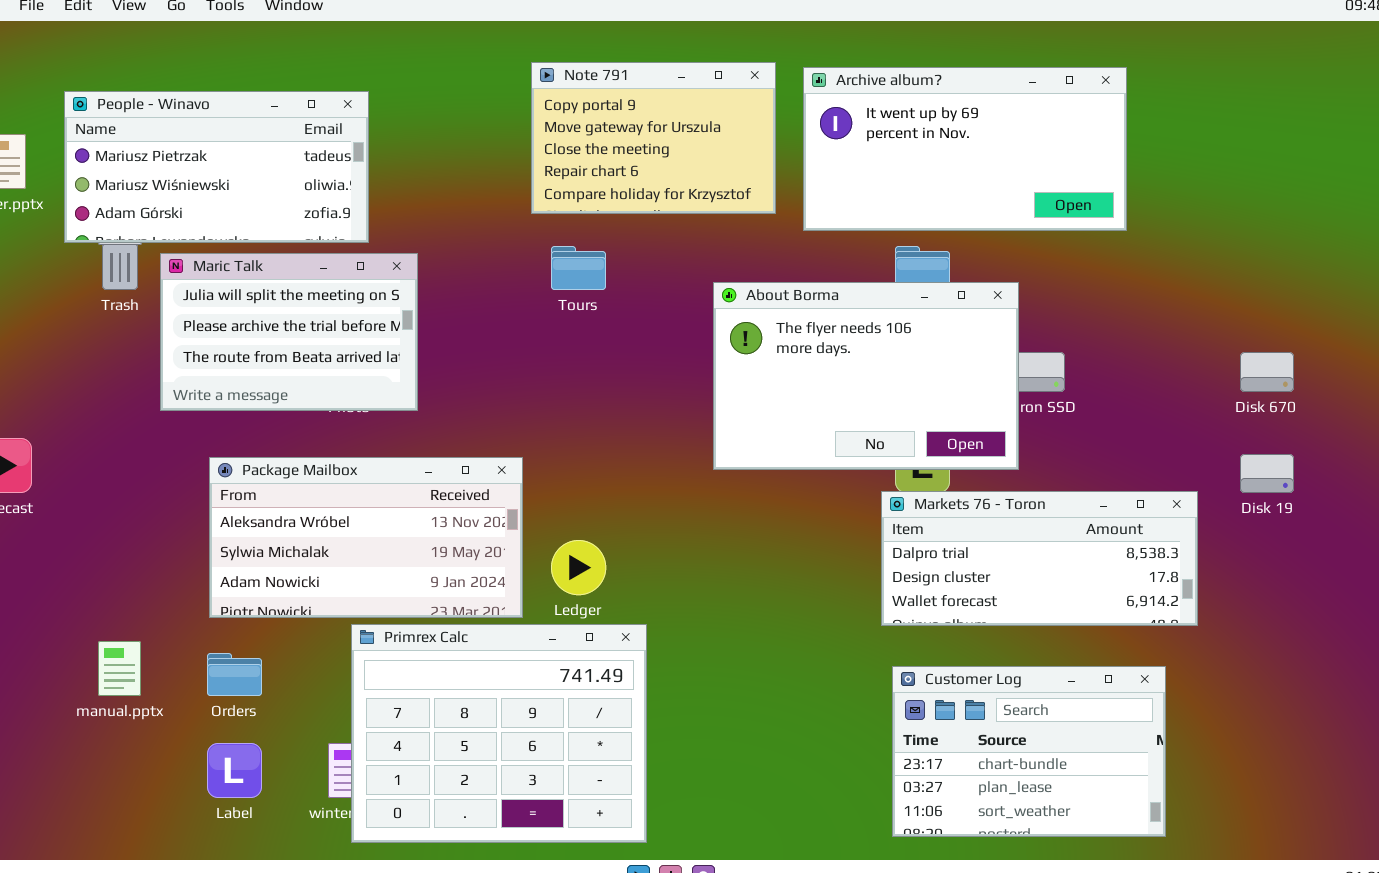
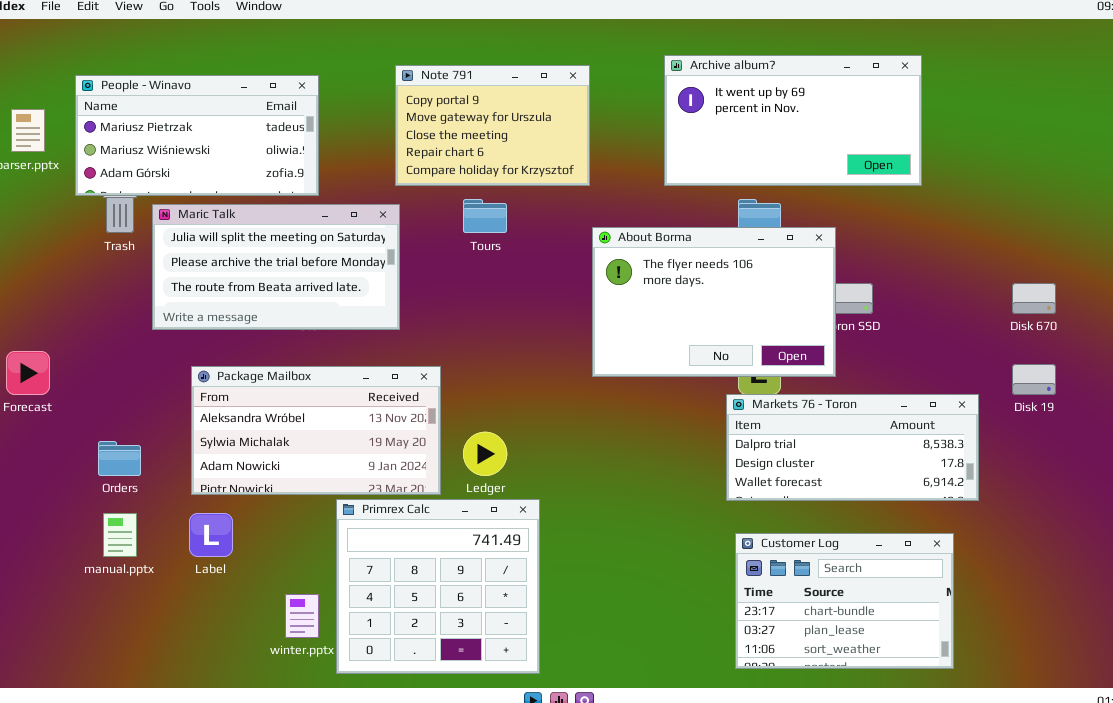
Note 791: [531,62,776,214] -> [395,65,590,186], moved
Maric Talk: [160,253,418,411] -> [152,204,400,330], resized
Primrex Calc: [351,624,647,843] -> [336,499,540,674], resized
Orders: [207,653,262,696] -> [98,441,141,476], moved
Label: [207,743,262,798] -> [189,513,233,557], moved

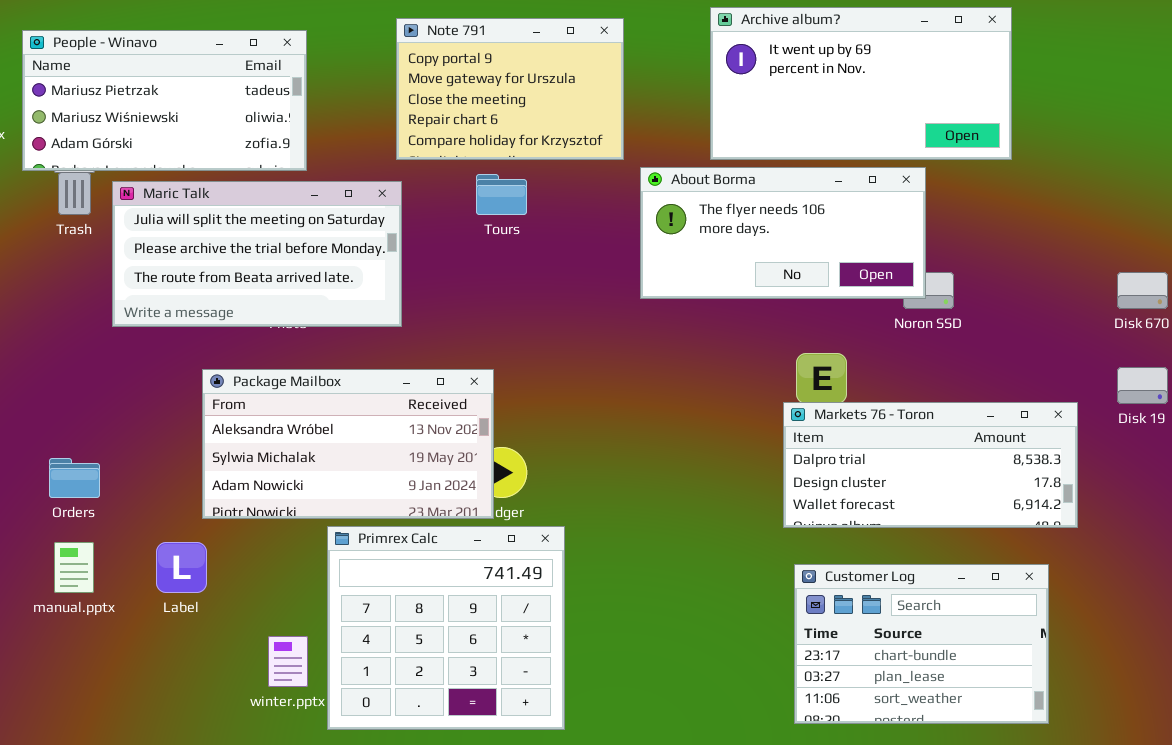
About Borma: [592,227,836,377] -> [640,167,926,299], moved, resized
Package Mailbox: [191,366,441,495] -> [202,369,494,519], moved

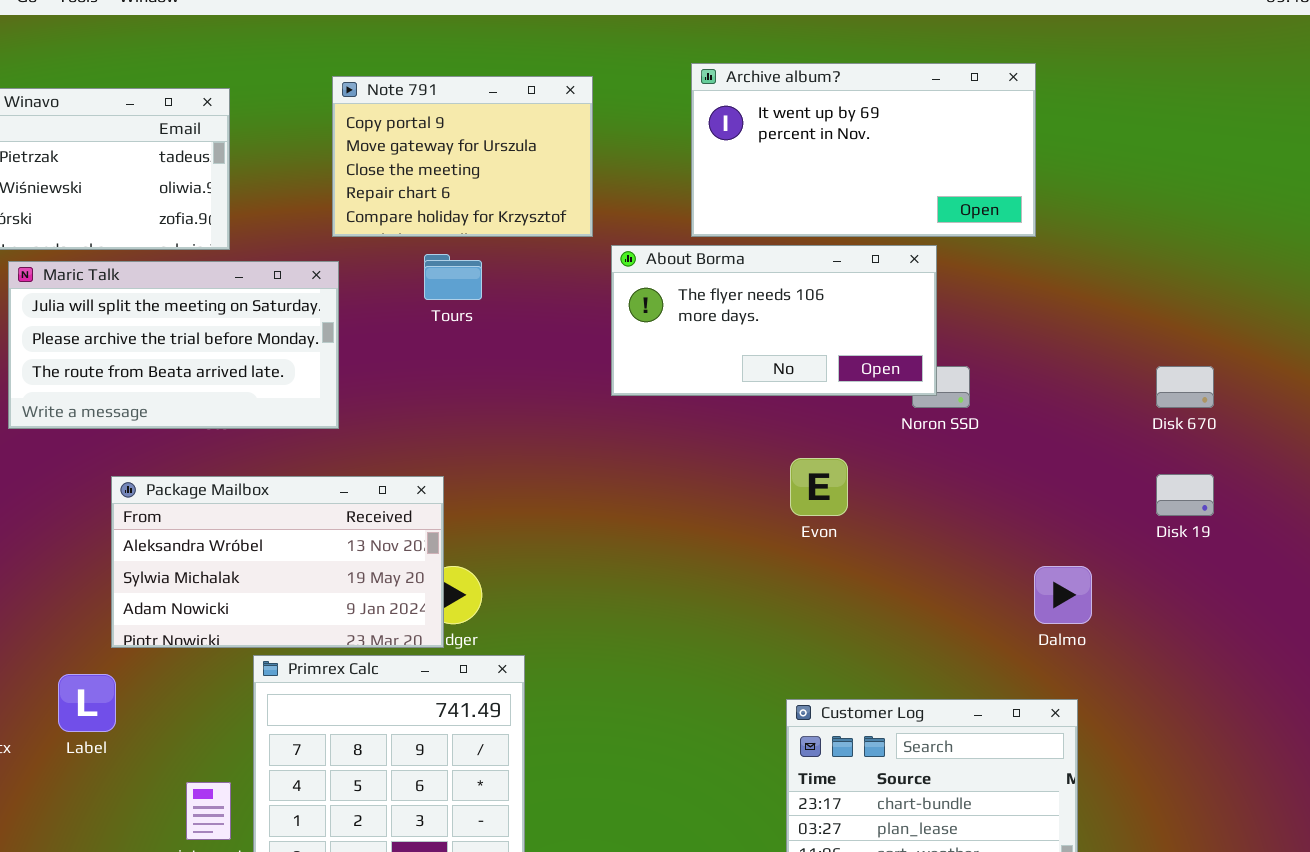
Markets 76 - Toron: [783,402,1078,528] -> none, closed

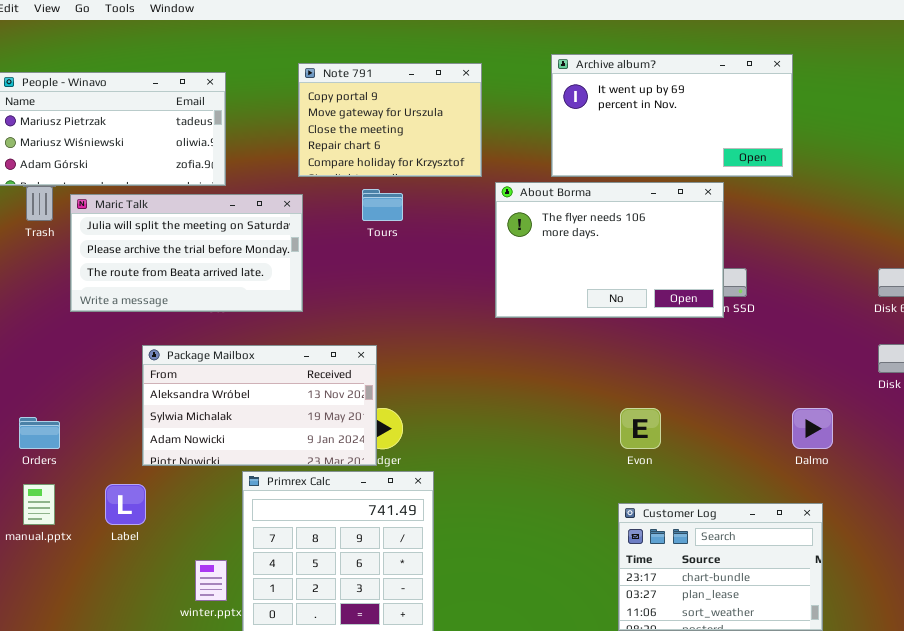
About Borma: [611,245,937,396] -> [495,182,724,318], resized
Evon: [790,458,848,516] -> [620,408,661,449], moved

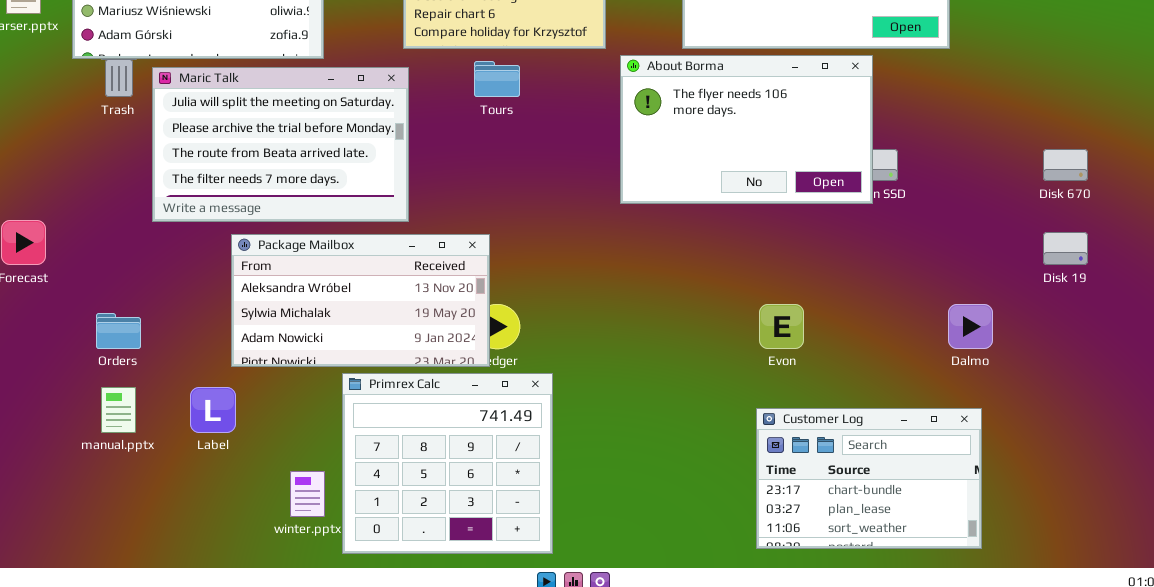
Maric Talk: [70,194,303,312] -> [152,67,409,222], resized

